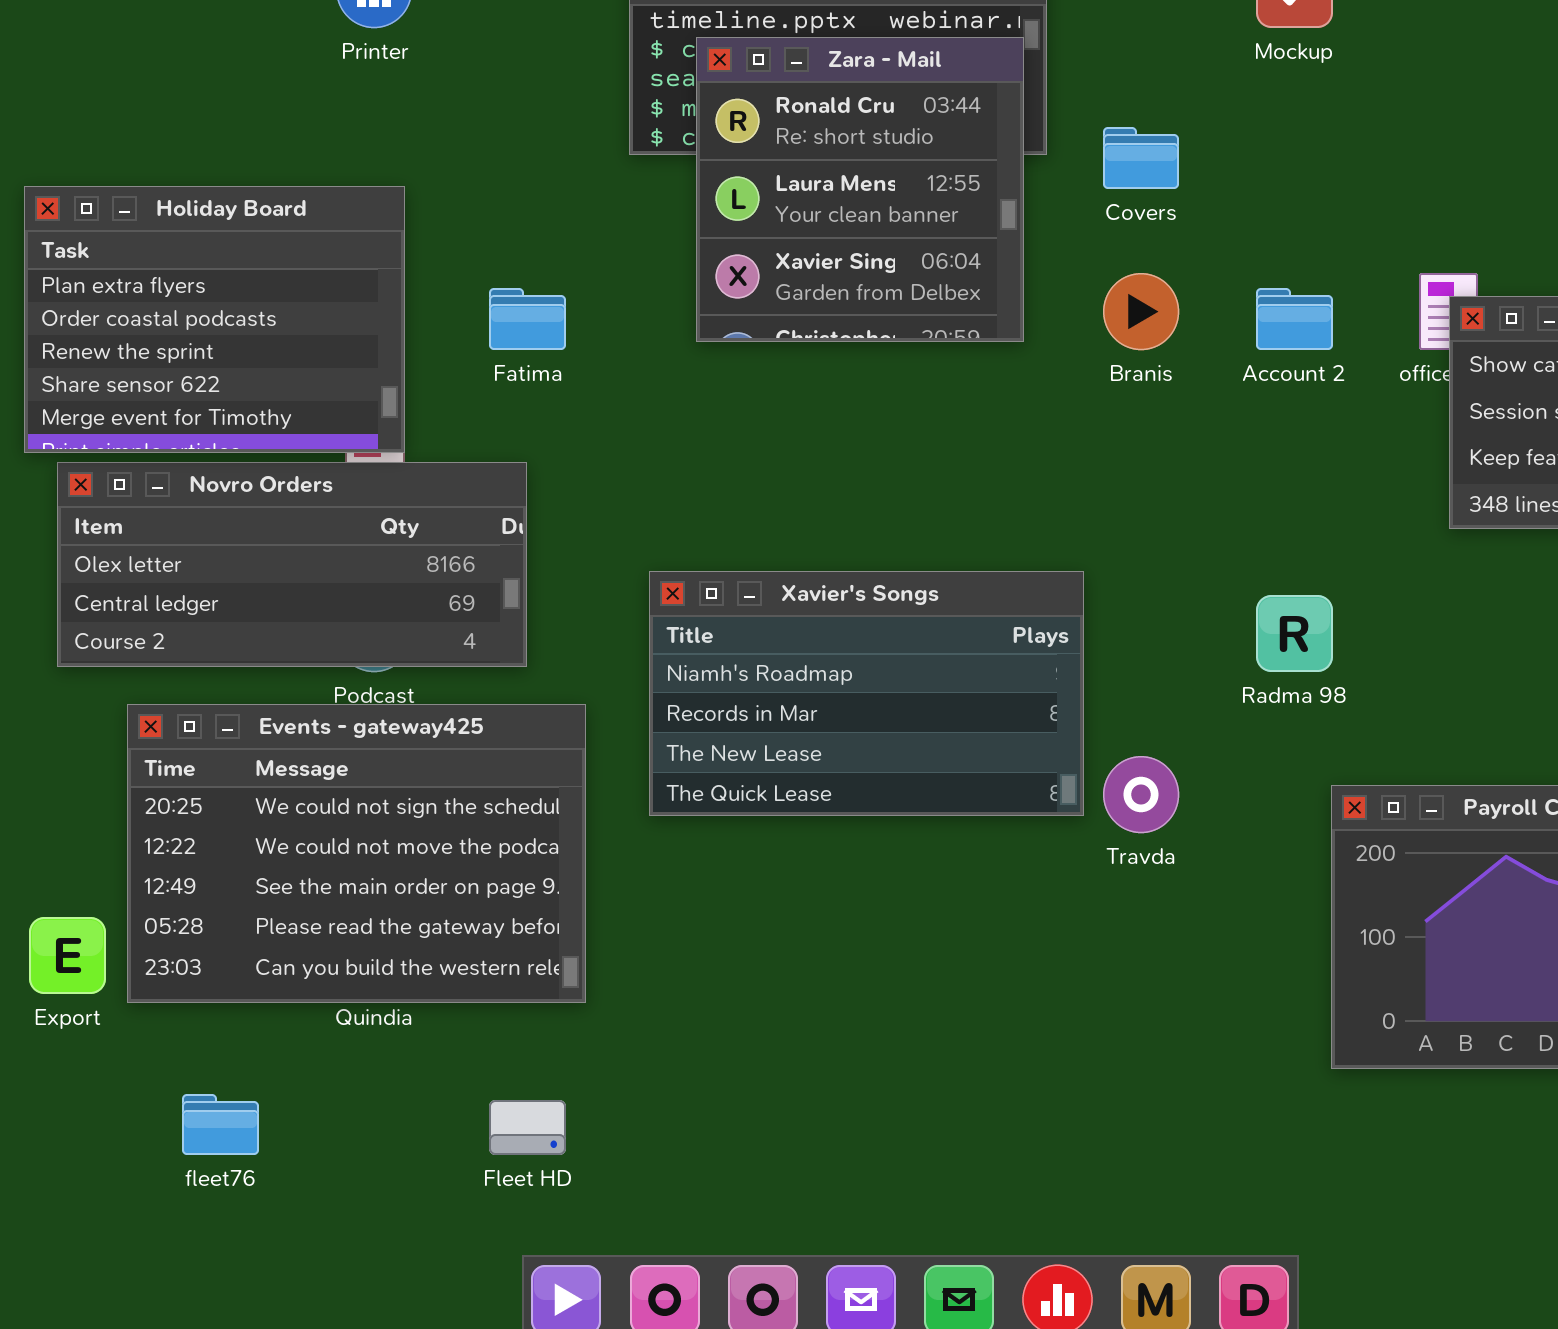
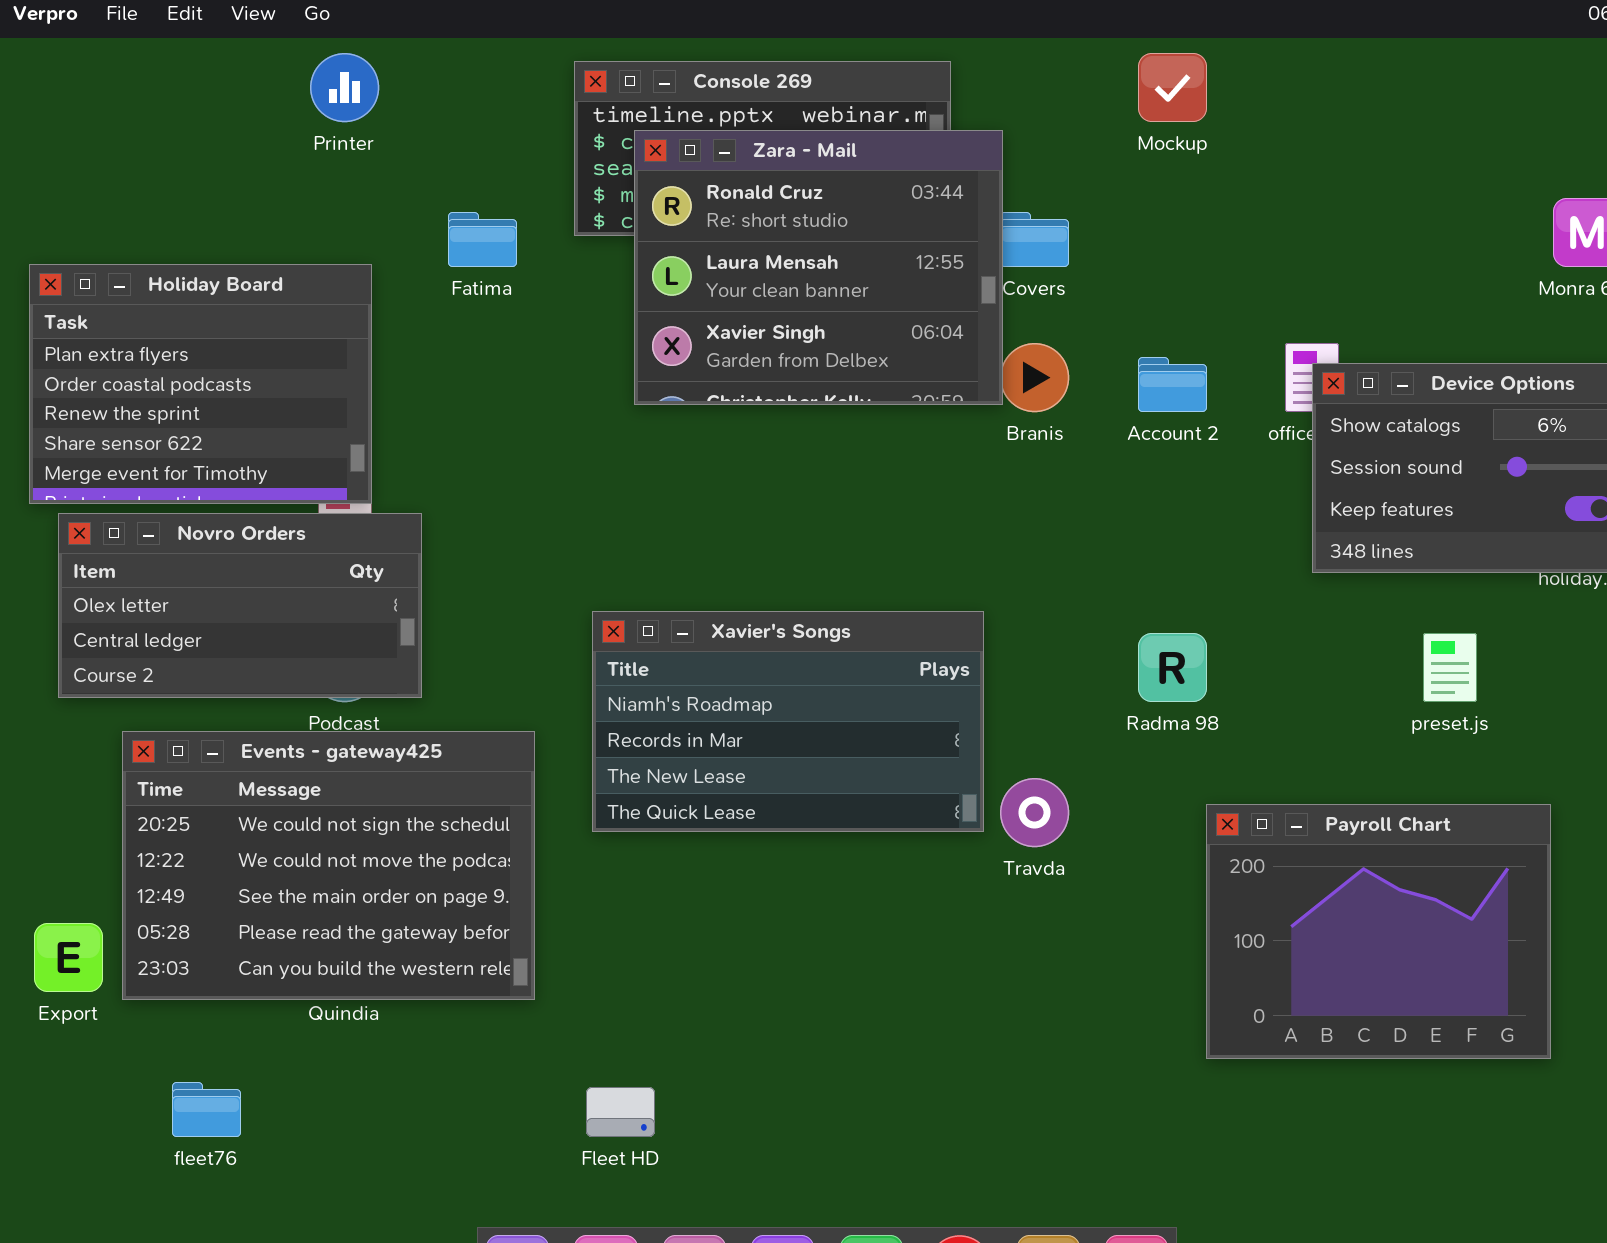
Zara - Mail: [696,37,1024,342] -> [634,130,1003,405], resized
Fatima: [489,288,566,350] -> [448,212,517,267], moved
Novro Orders: [57,462,527,667] -> [58,513,422,698], resized
Fleet HD: [489,1100,566,1155] -> [586,1087,655,1137], moved

